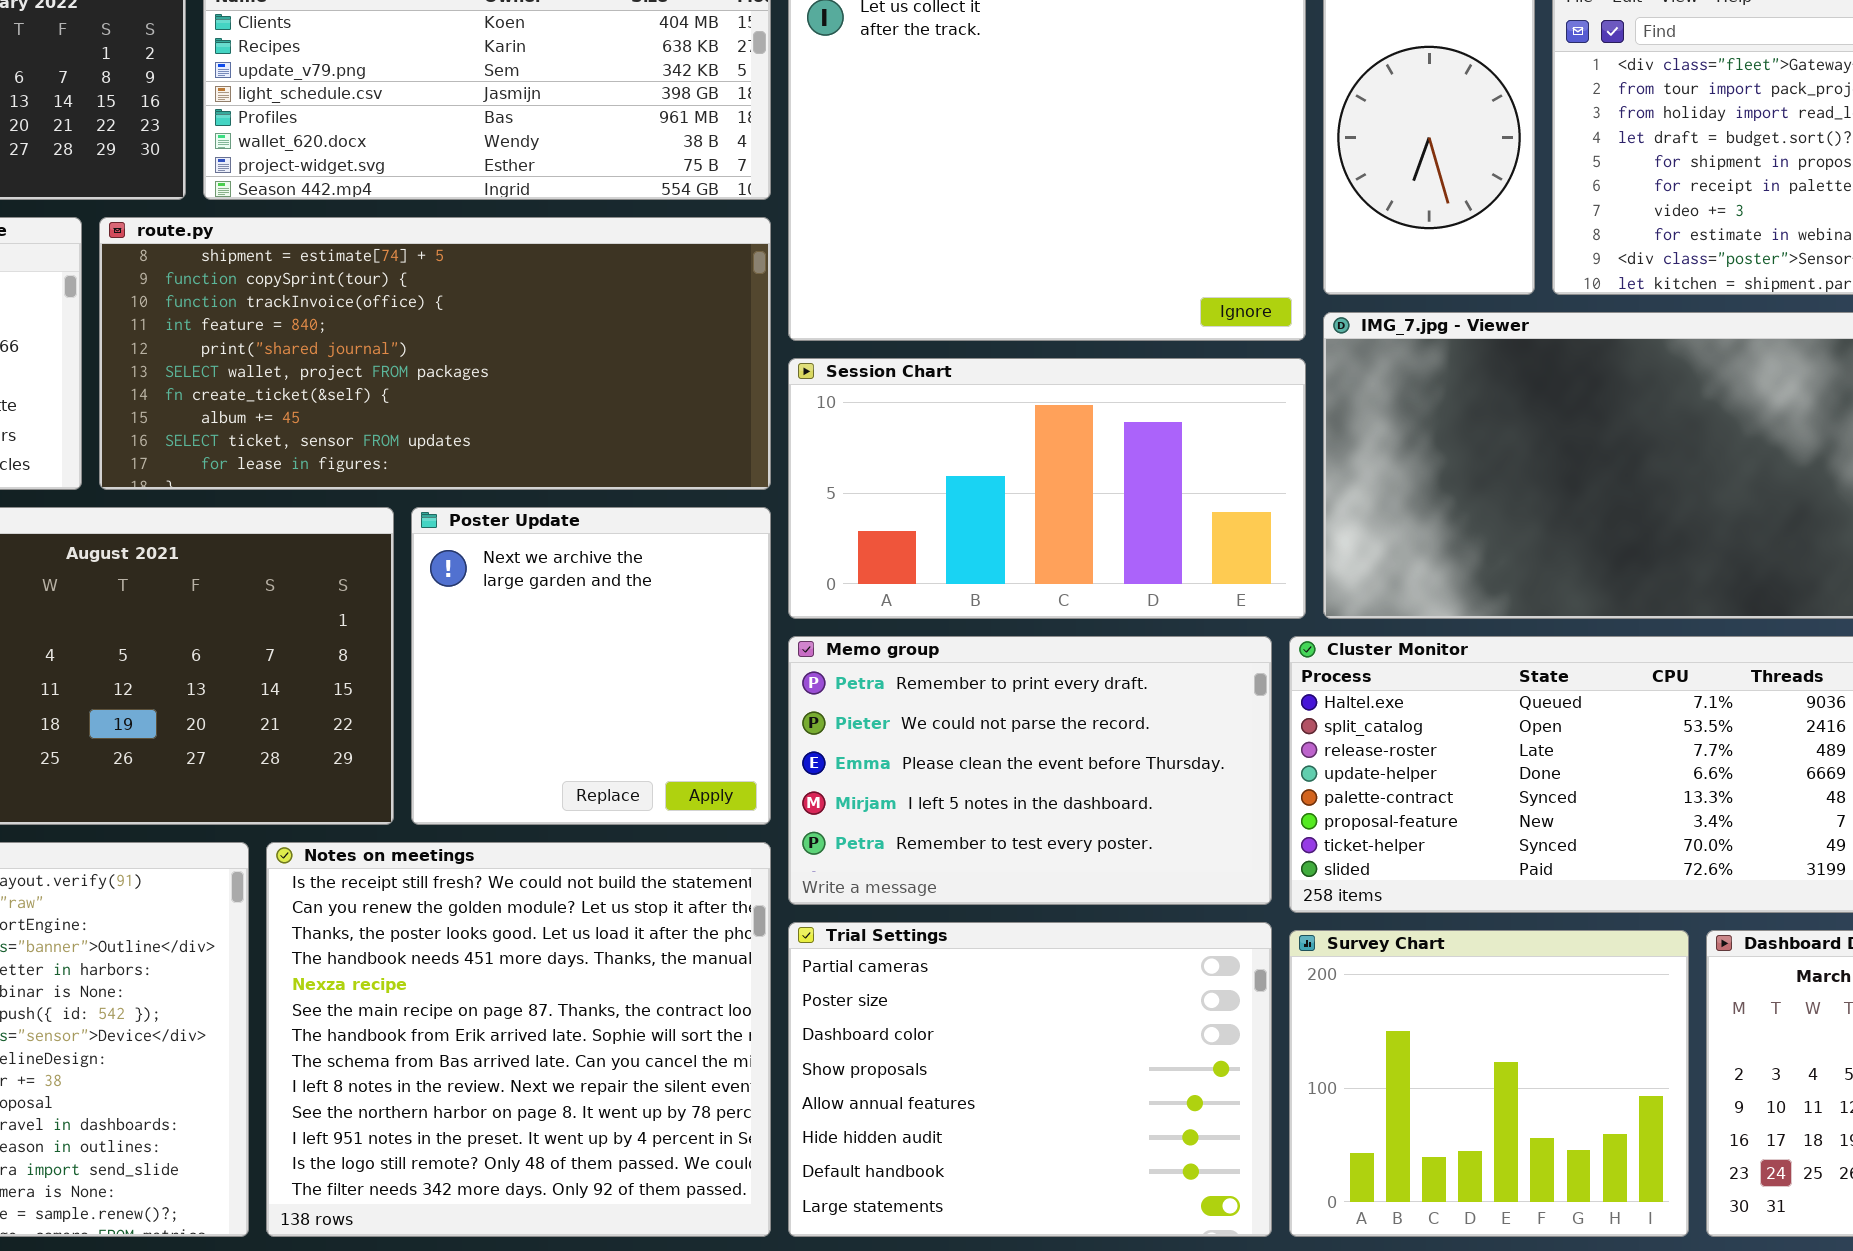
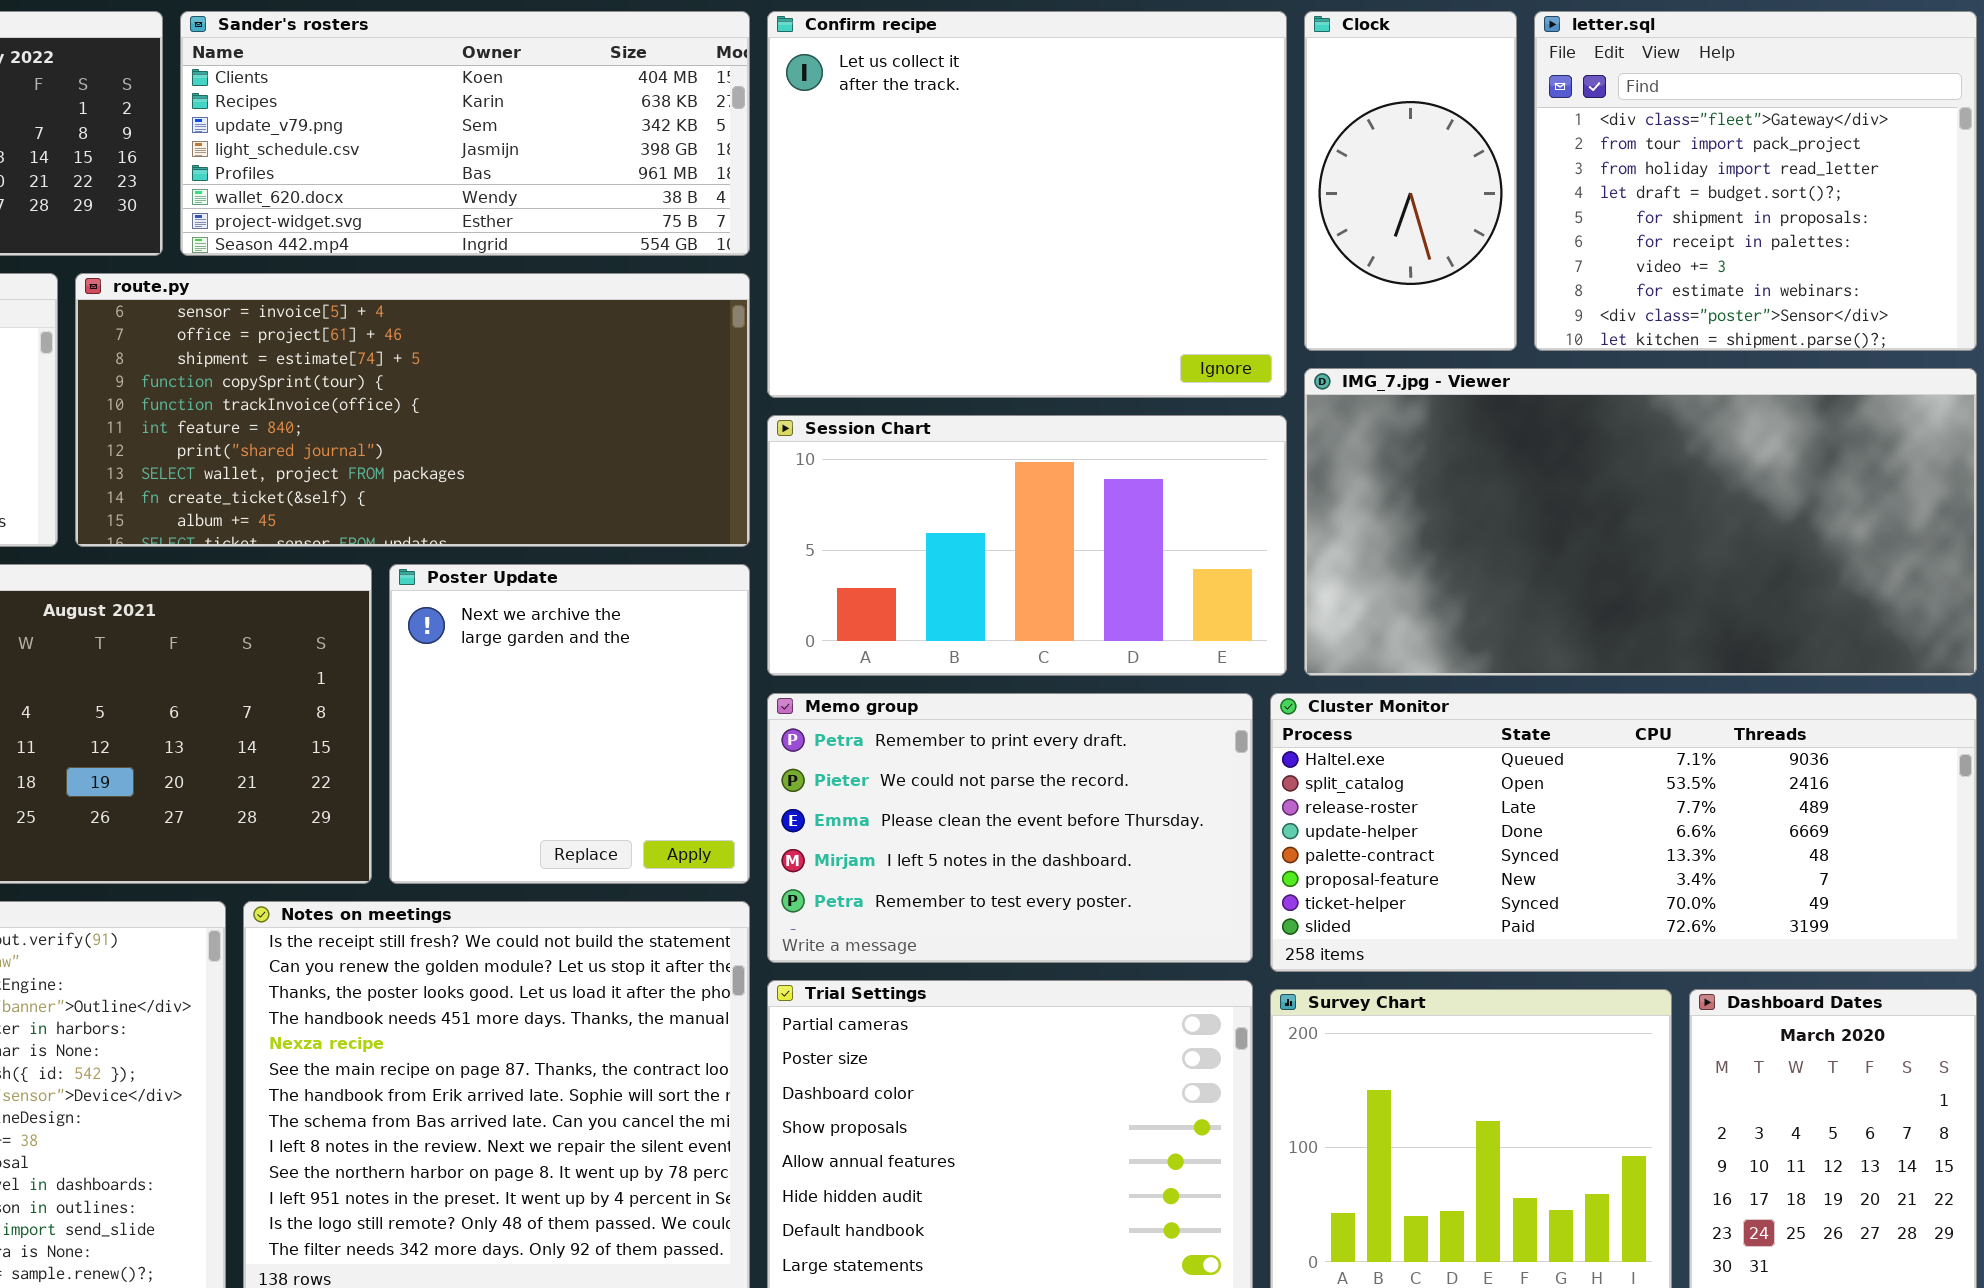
route.py: [99,217,771,490] -> [75,273,750,547], scrolled up 2 rows

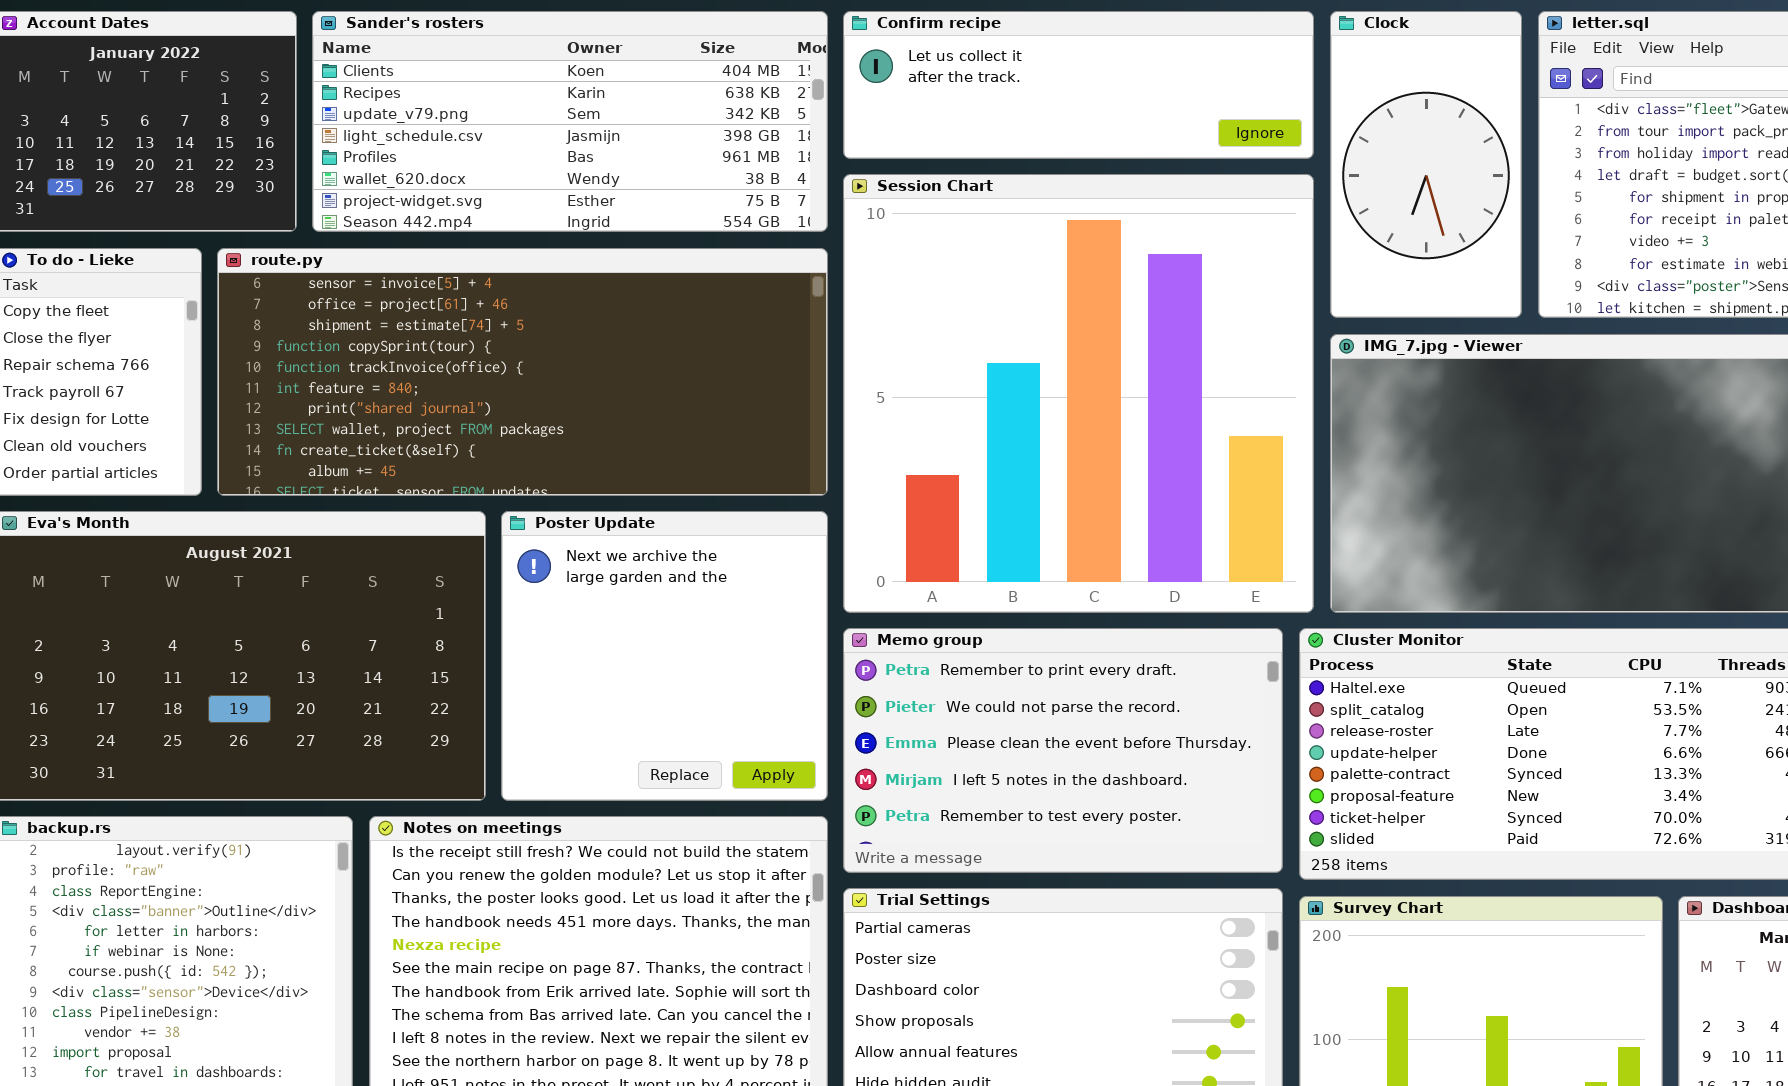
Confirm recipe: [767,11,1287,398] -> [843,11,1314,159], resized
Session Chart: [767,415,1287,676] -> [843,174,1314,613], resized

